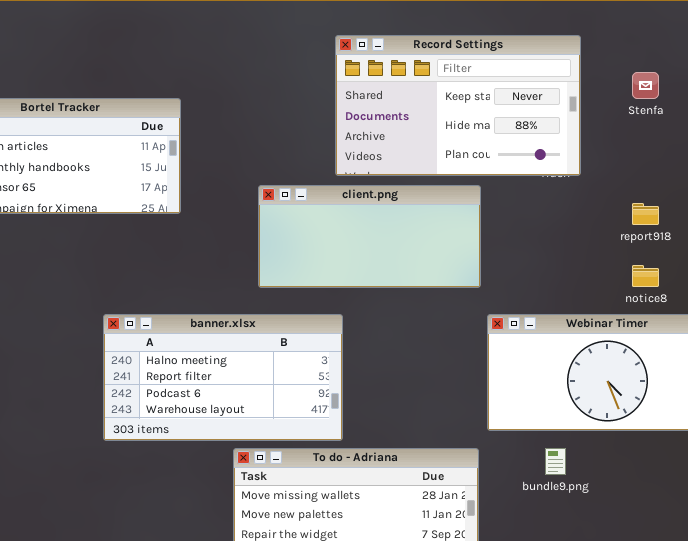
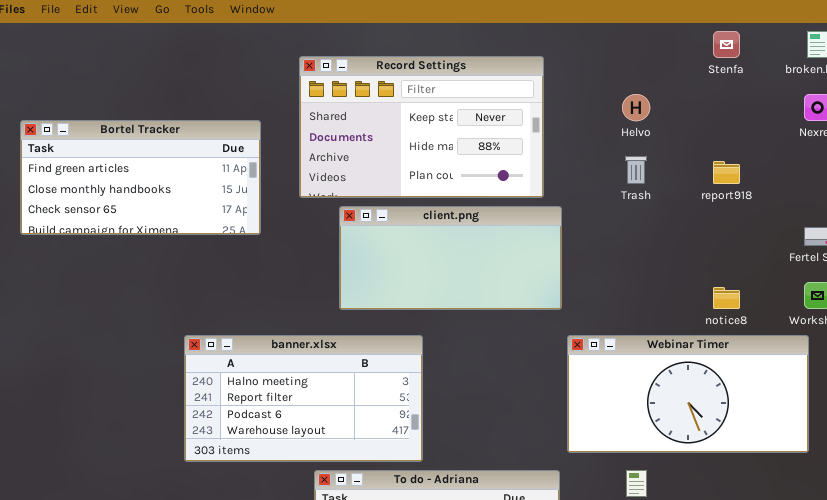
Record Settings: [335,35,581,176] -> [299,56,544,198], moved
Stenfa: [632,72,659,99] -> [713,31,740,58], moved
report918: [632,203,659,225] -> [713,161,740,184], moved

